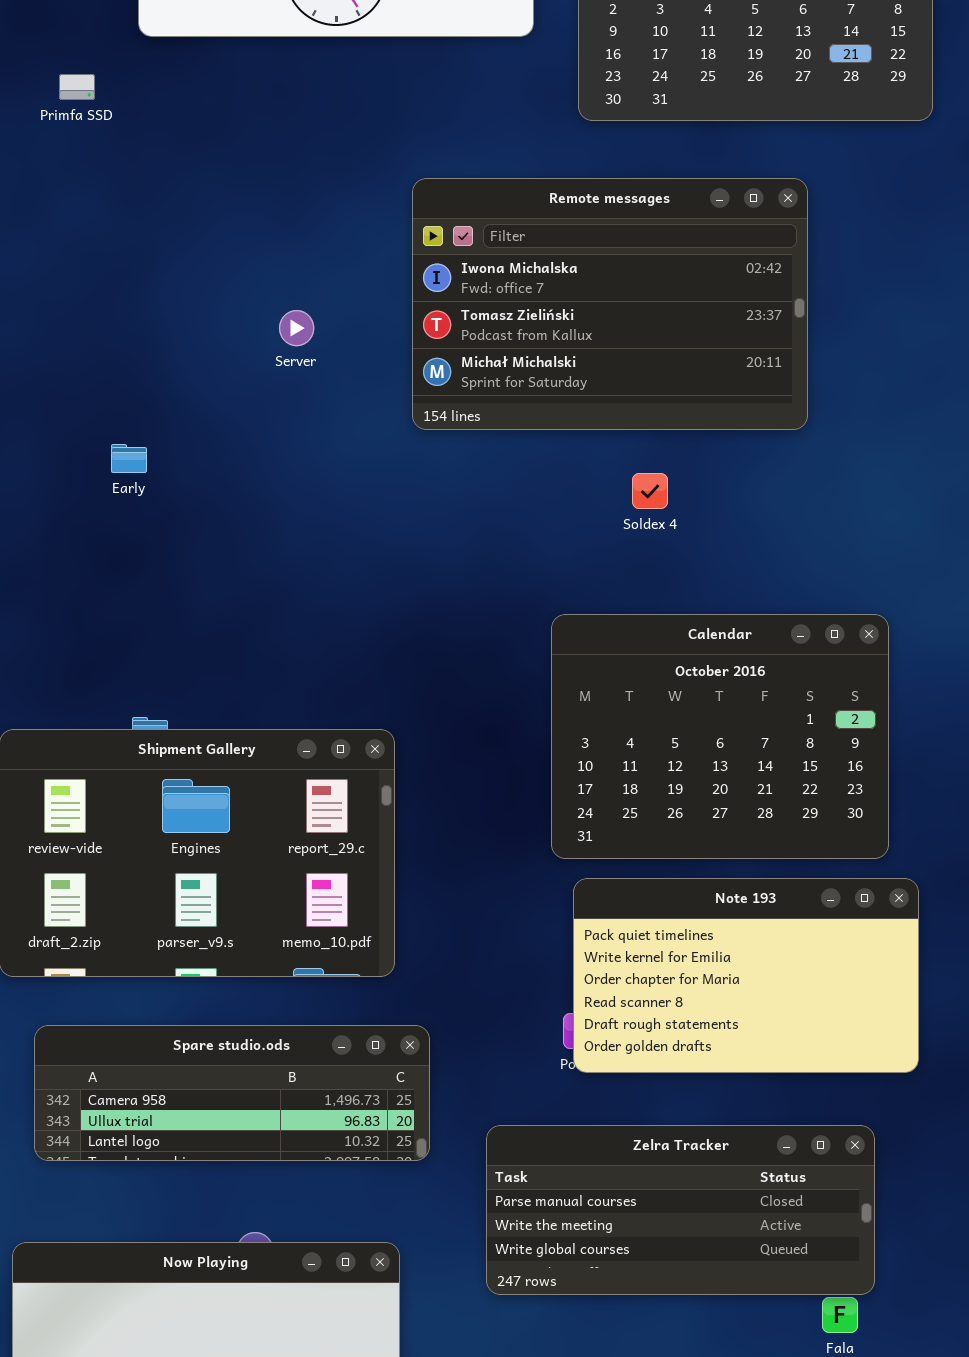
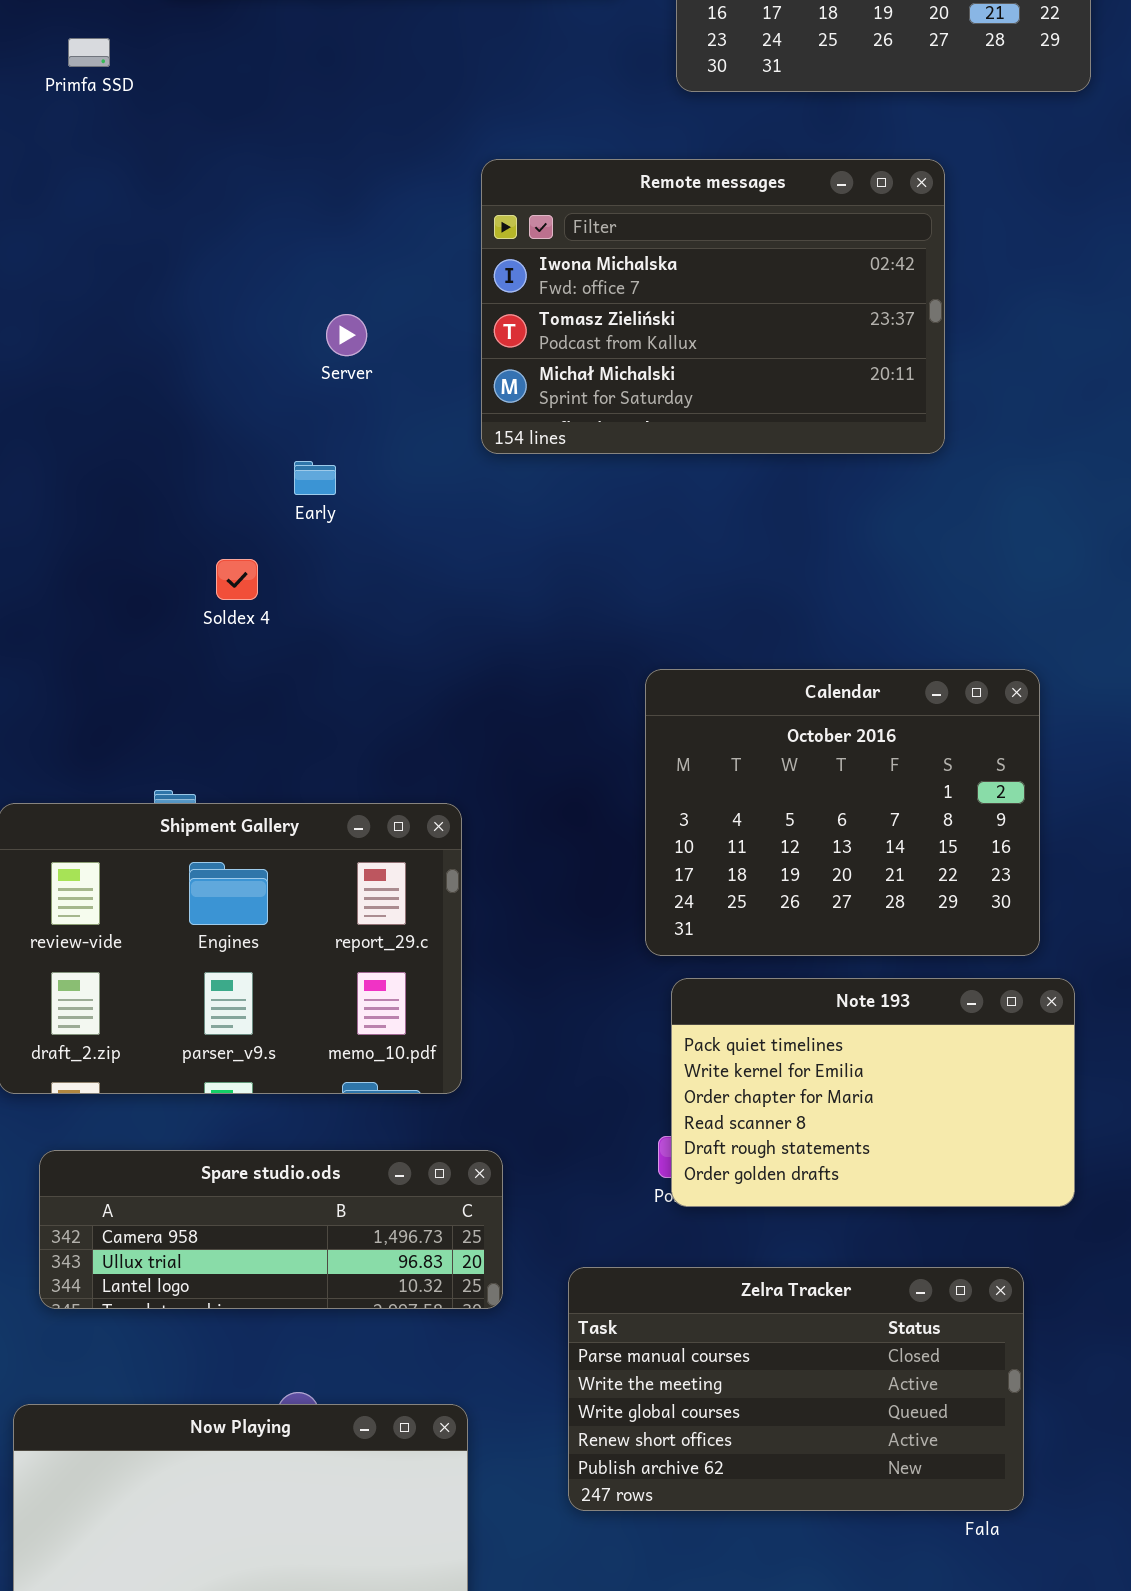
Early: [111,444,147,473] -> [294,461,336,495], moved
Soldex 4: [632,473,668,509] -> [216,559,258,600], moved
Zelra Tracker: [486,1125,875,1295] -> [568,1267,1024,1511], resized

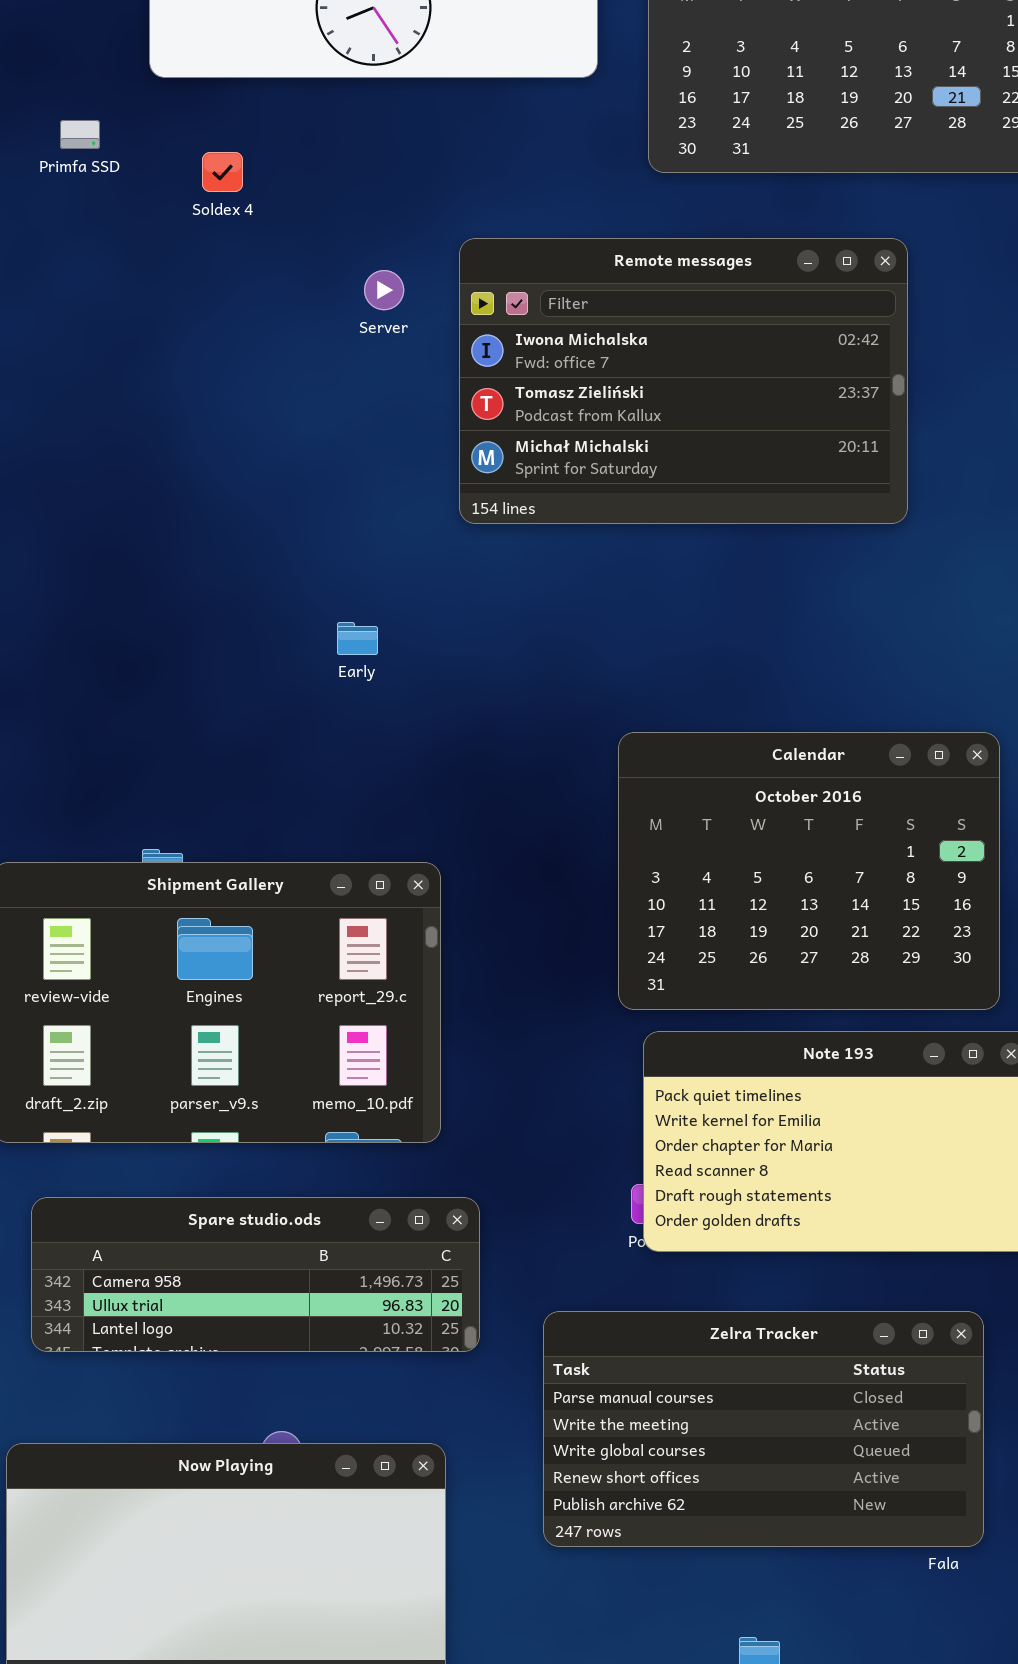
Server: [326,314,367,356] -> [364,270,404,310], moved
Early: [294,461,336,495] -> [337,622,378,655], moved
Soldex 4: [216,559,258,600] -> [202,152,243,192], moved

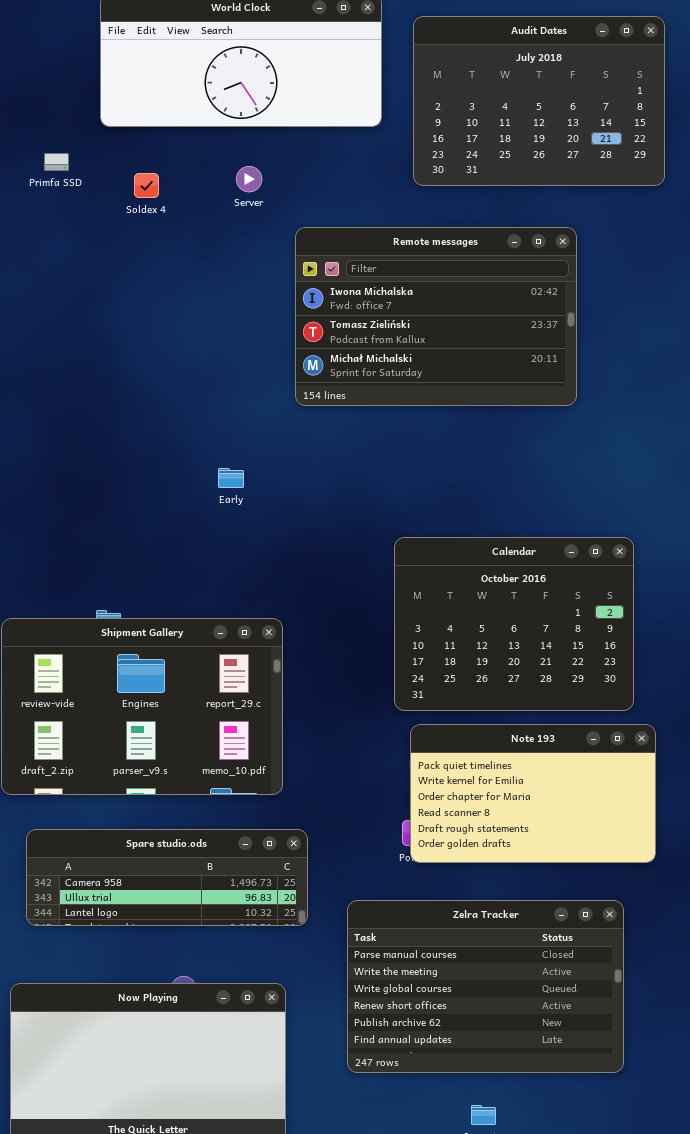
Server: [364,270,404,310] -> [236,166,262,192], moved
Zelra Tracker: [543,1311,984,1547] -> [347,900,624,1073], resized

